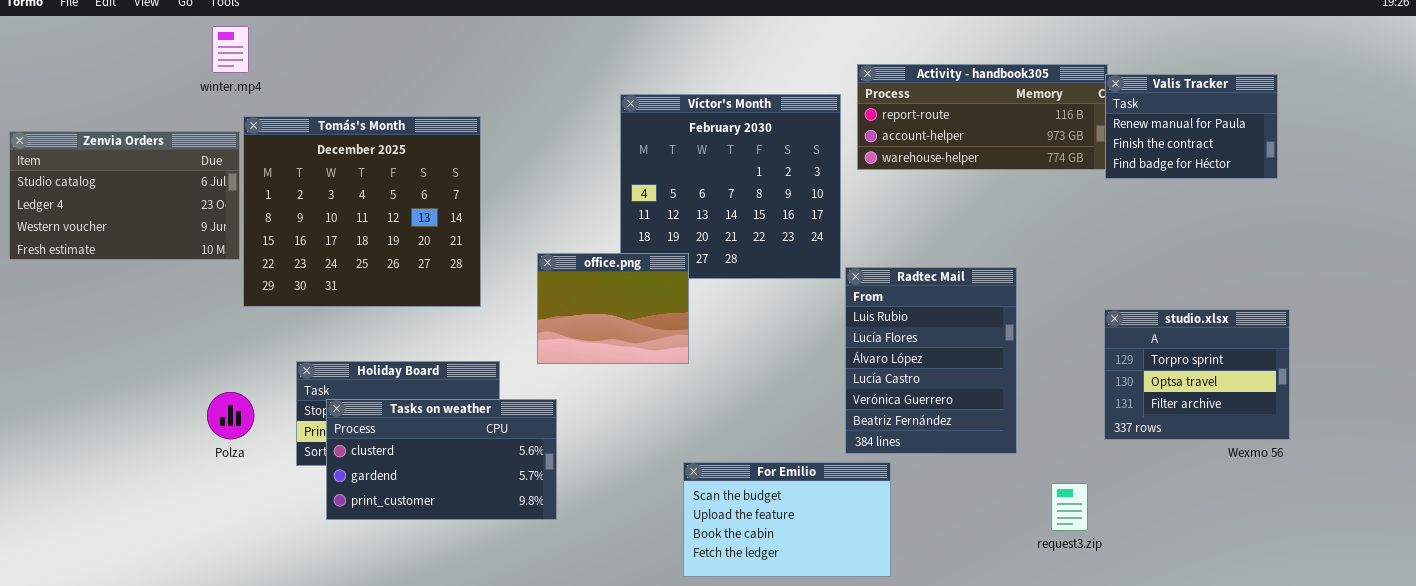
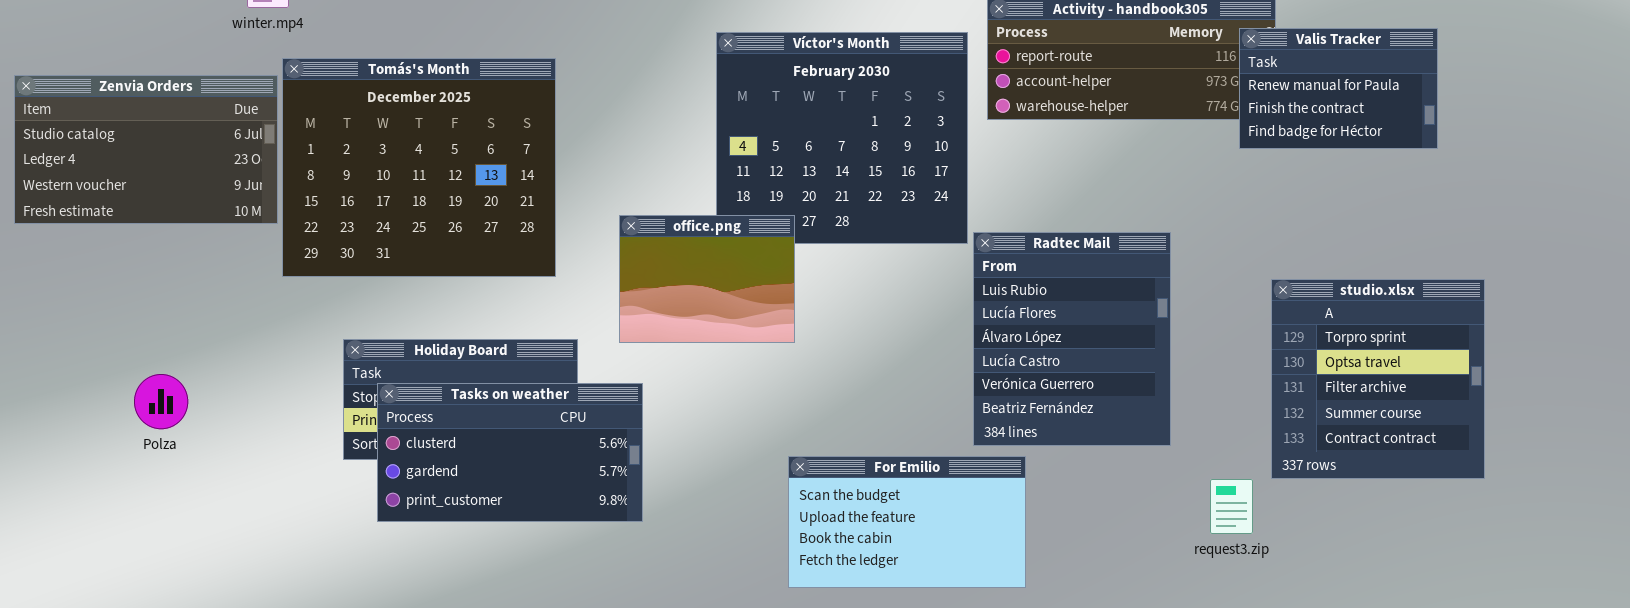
Valis Tracker: [1105,74,1278,179] -> [1239,28,1438,149], moved
studio.xlsx: [1104,309,1290,440] -> [1271,279,1485,479], resized
Polza: [207,392,254,439] -> [134,374,188,429], moved

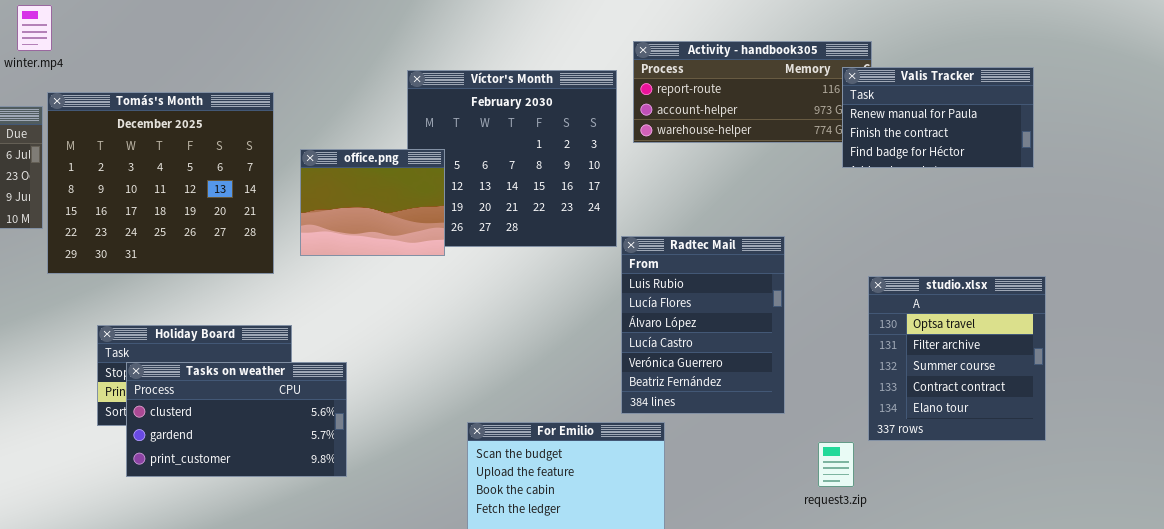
Valis Tracker: [1239,28,1438,149] -> [842,67,1034,168], resized
office.png: [619,215,795,343] -> [300,149,445,256], moved
studio.xlsx: [1271,279,1485,479] -> [868,276,1046,441], scrolled down 1 row

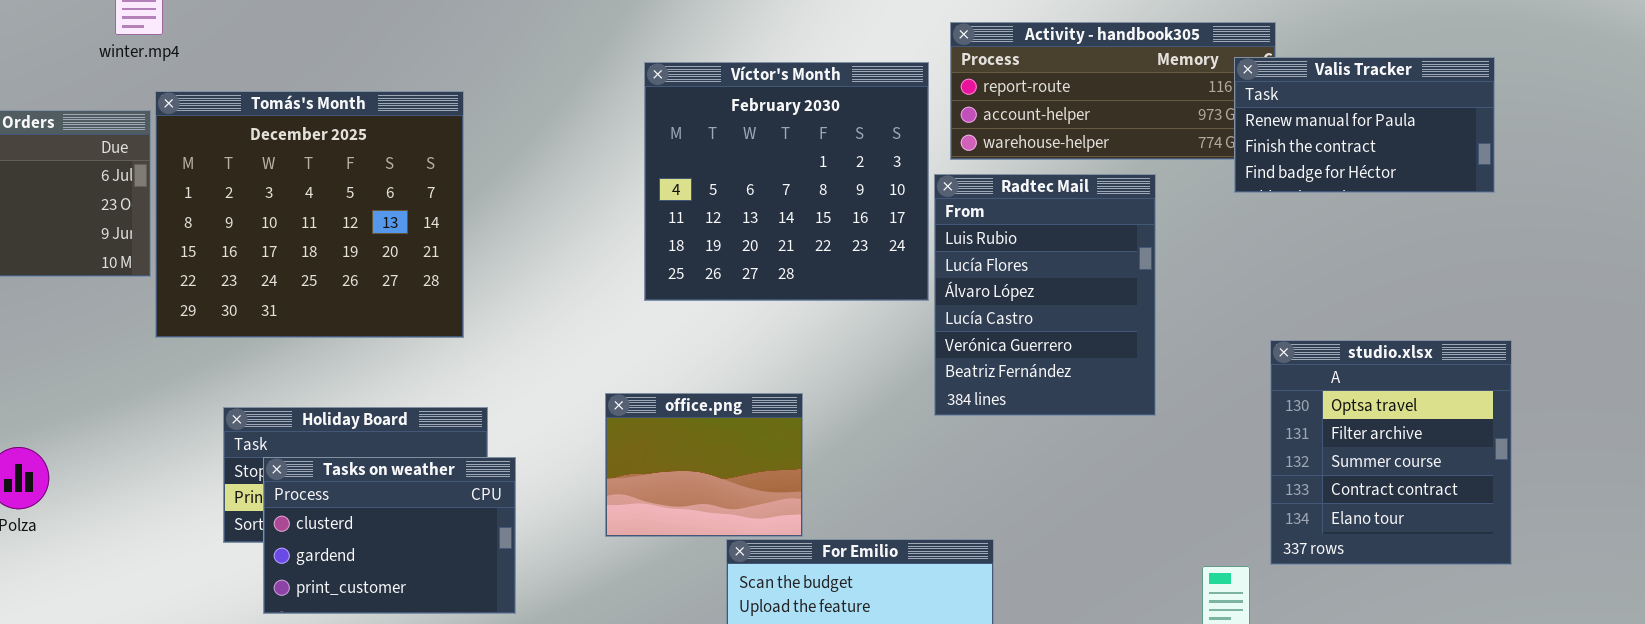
office.png: [300,149,445,256] -> [605,393,803,537], moved
Radtec Mail: [621,236,785,414] -> [934,174,1156,416], moved
Tasks on weather: [126,362,347,477] -> [263,457,516,614], resized

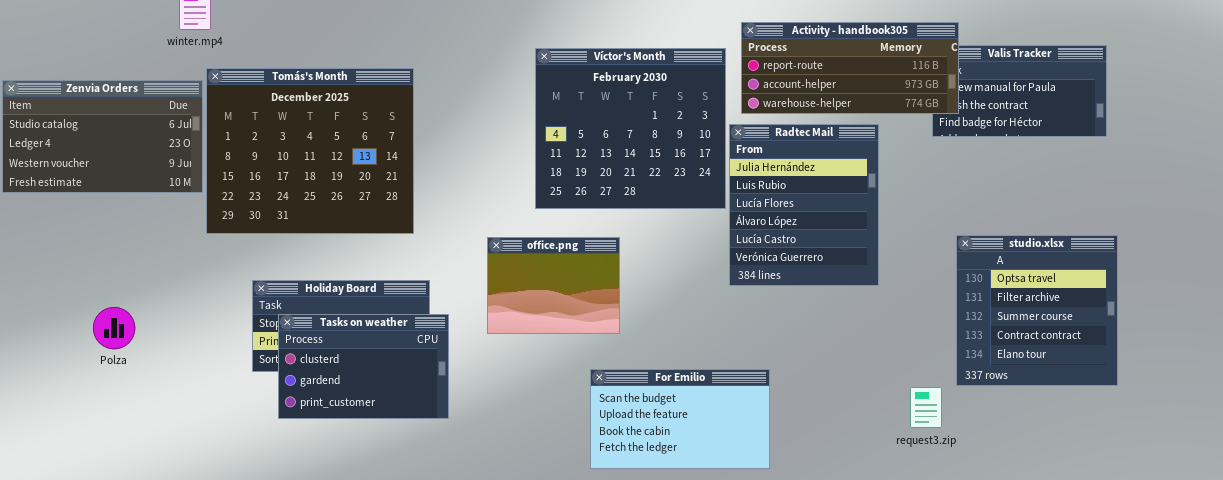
Activity - handbook305: [950,22,1276,160] -> [741,22,959,114], raised
Radtec Mail: [934,174,1156,416] -> [729,124,879,286], scrolled up 1 row
office.png: [605,393,803,537] -> [487,237,620,334], moved

